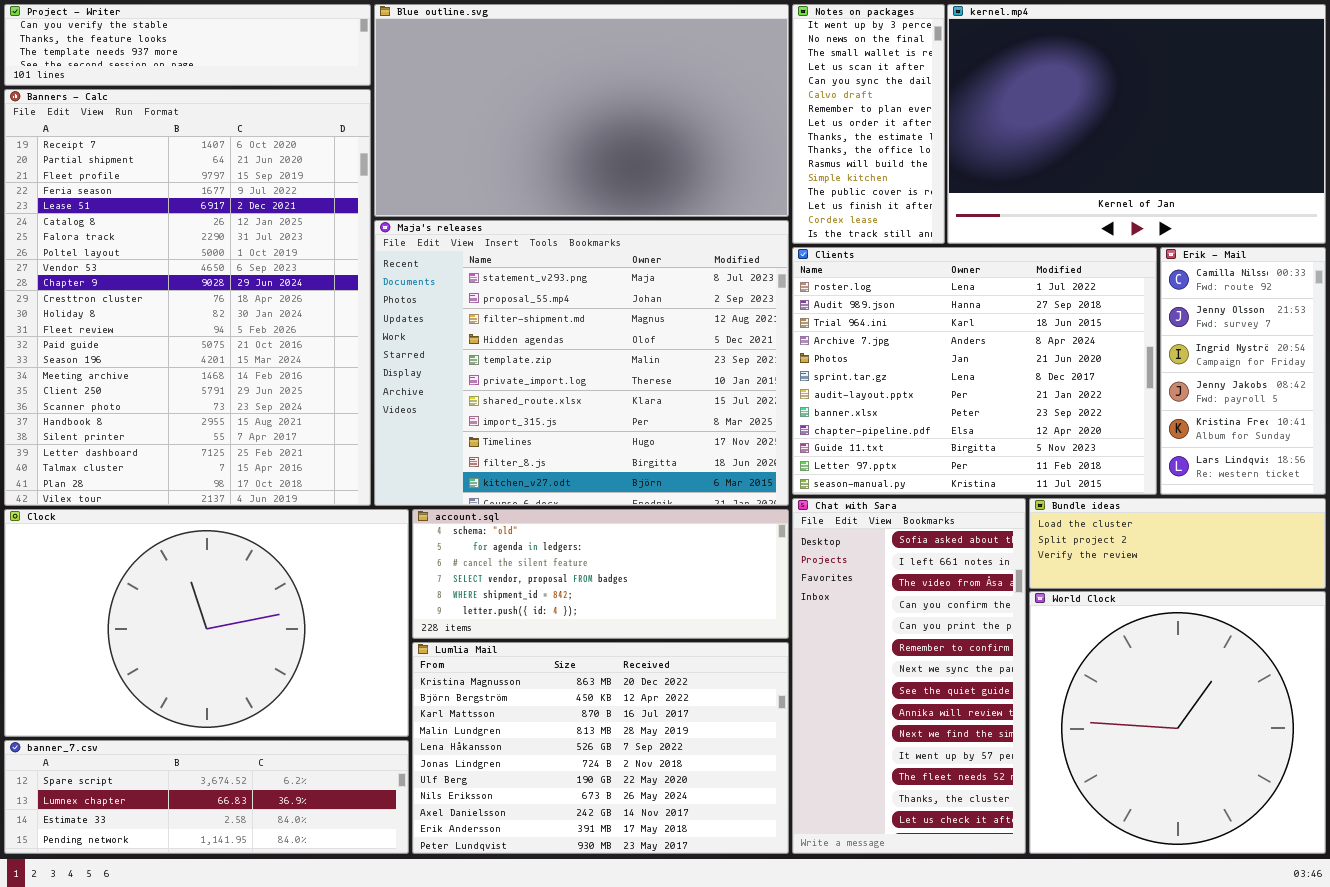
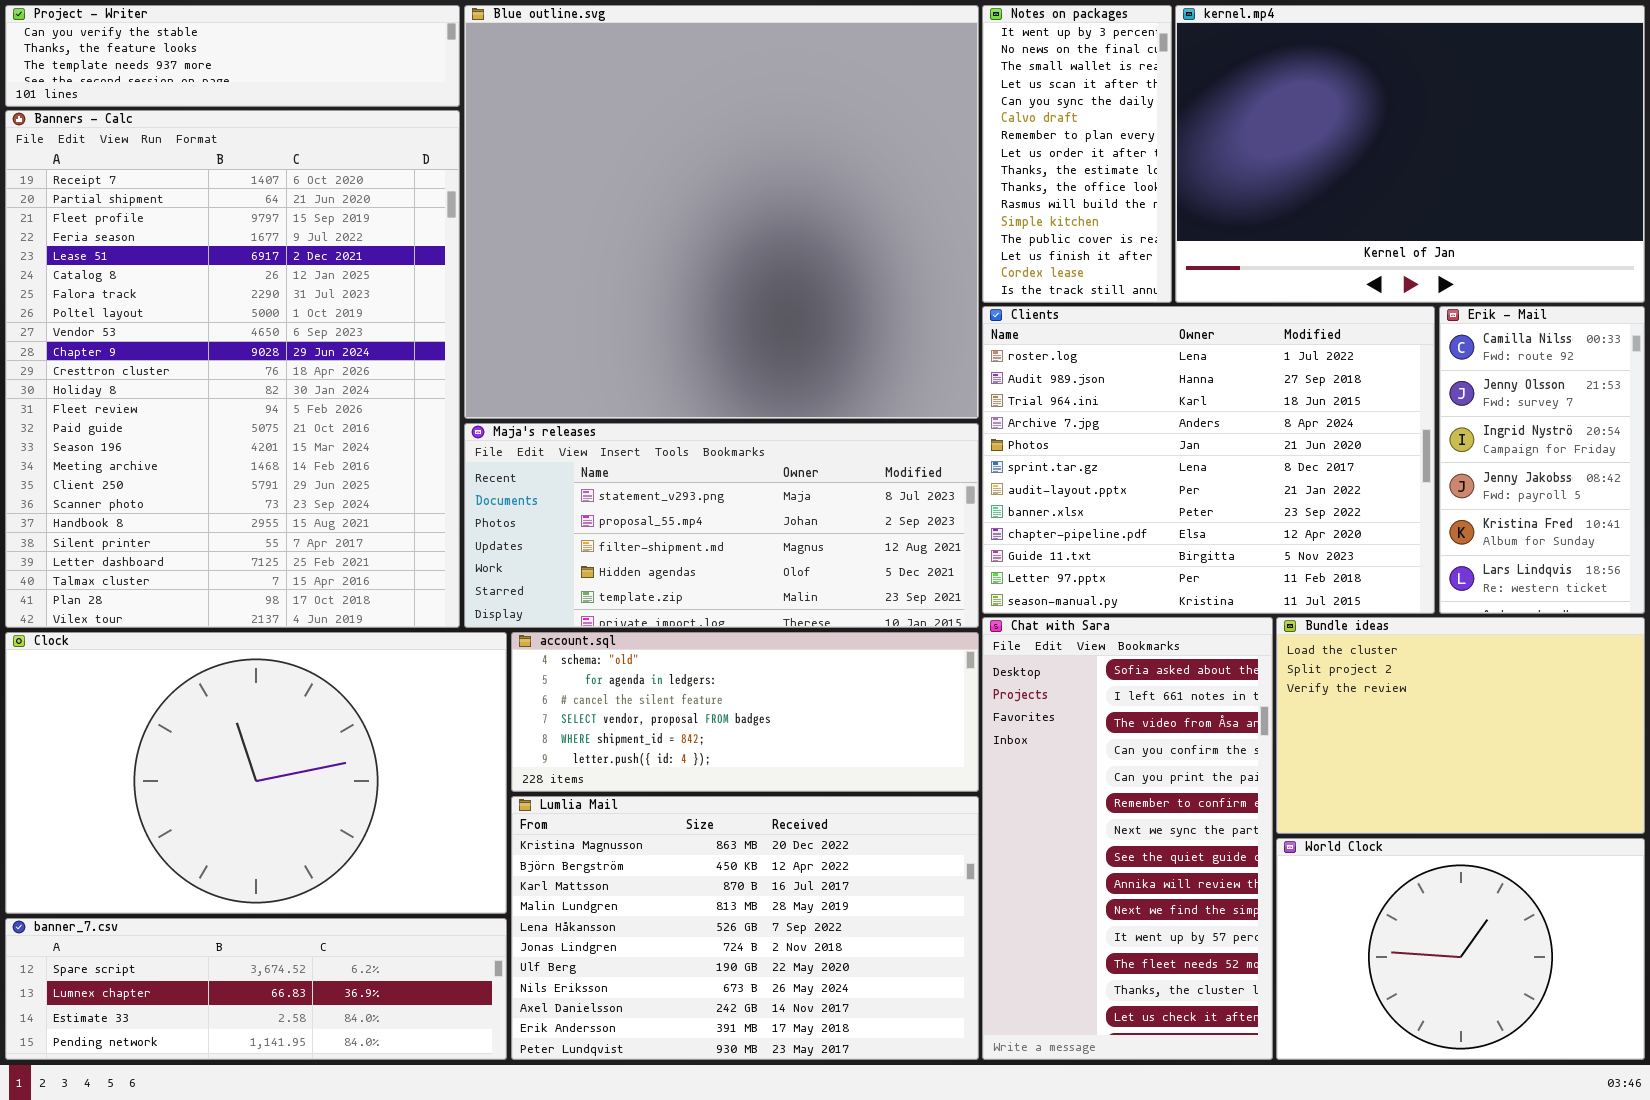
Blue outline.svg: [374,4,789,217] -> [464,5,979,419], resized
Maja's releases: [374,220,789,506] -> [464,423,979,628], resized
Bundle ideas: [1029,498,1326,589] -> [1276,617,1645,834], resized
World Clock: [1029,591,1326,854] -> [1276,838,1645,1060], resized

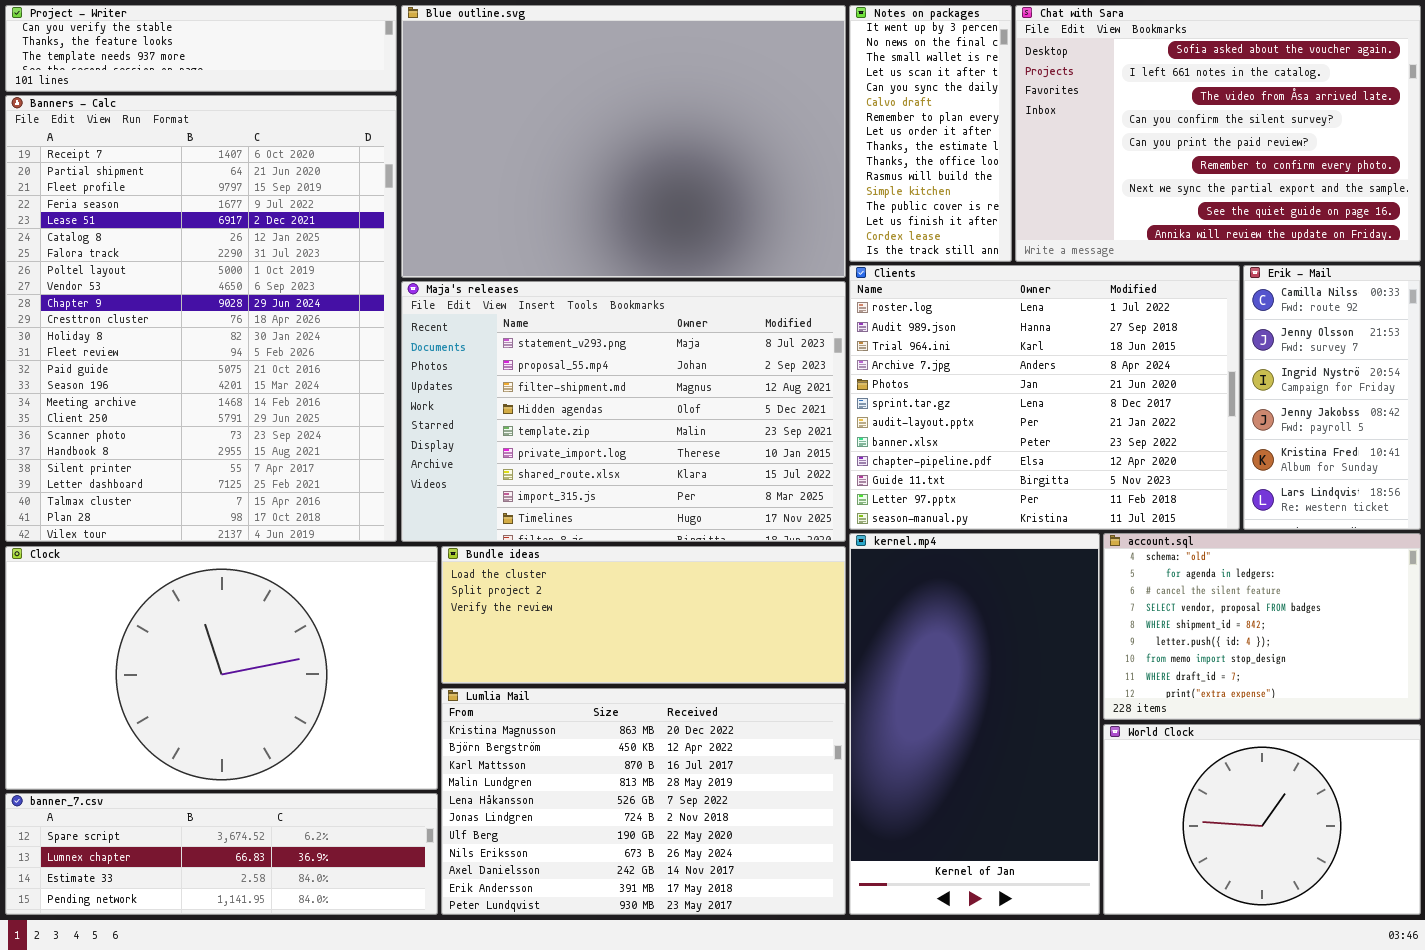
Blue outline.svg: [464,5,979,419] -> [401,5,846,278], resized
kernel.mp4: [1175,5,1645,303] -> [849,533,1100,915], moved, resized
Maja's releases: [464,423,979,628] -> [401,281,846,542], resized
Chat with Sara: [982,617,1273,1060] -> [1015,5,1421,262], moved, resized
Bundle ideas: [1276,617,1645,834] -> [441,546,846,684], moved, resized
account.sql: [511,632,979,792] -> [1103,533,1421,720], moved, resized

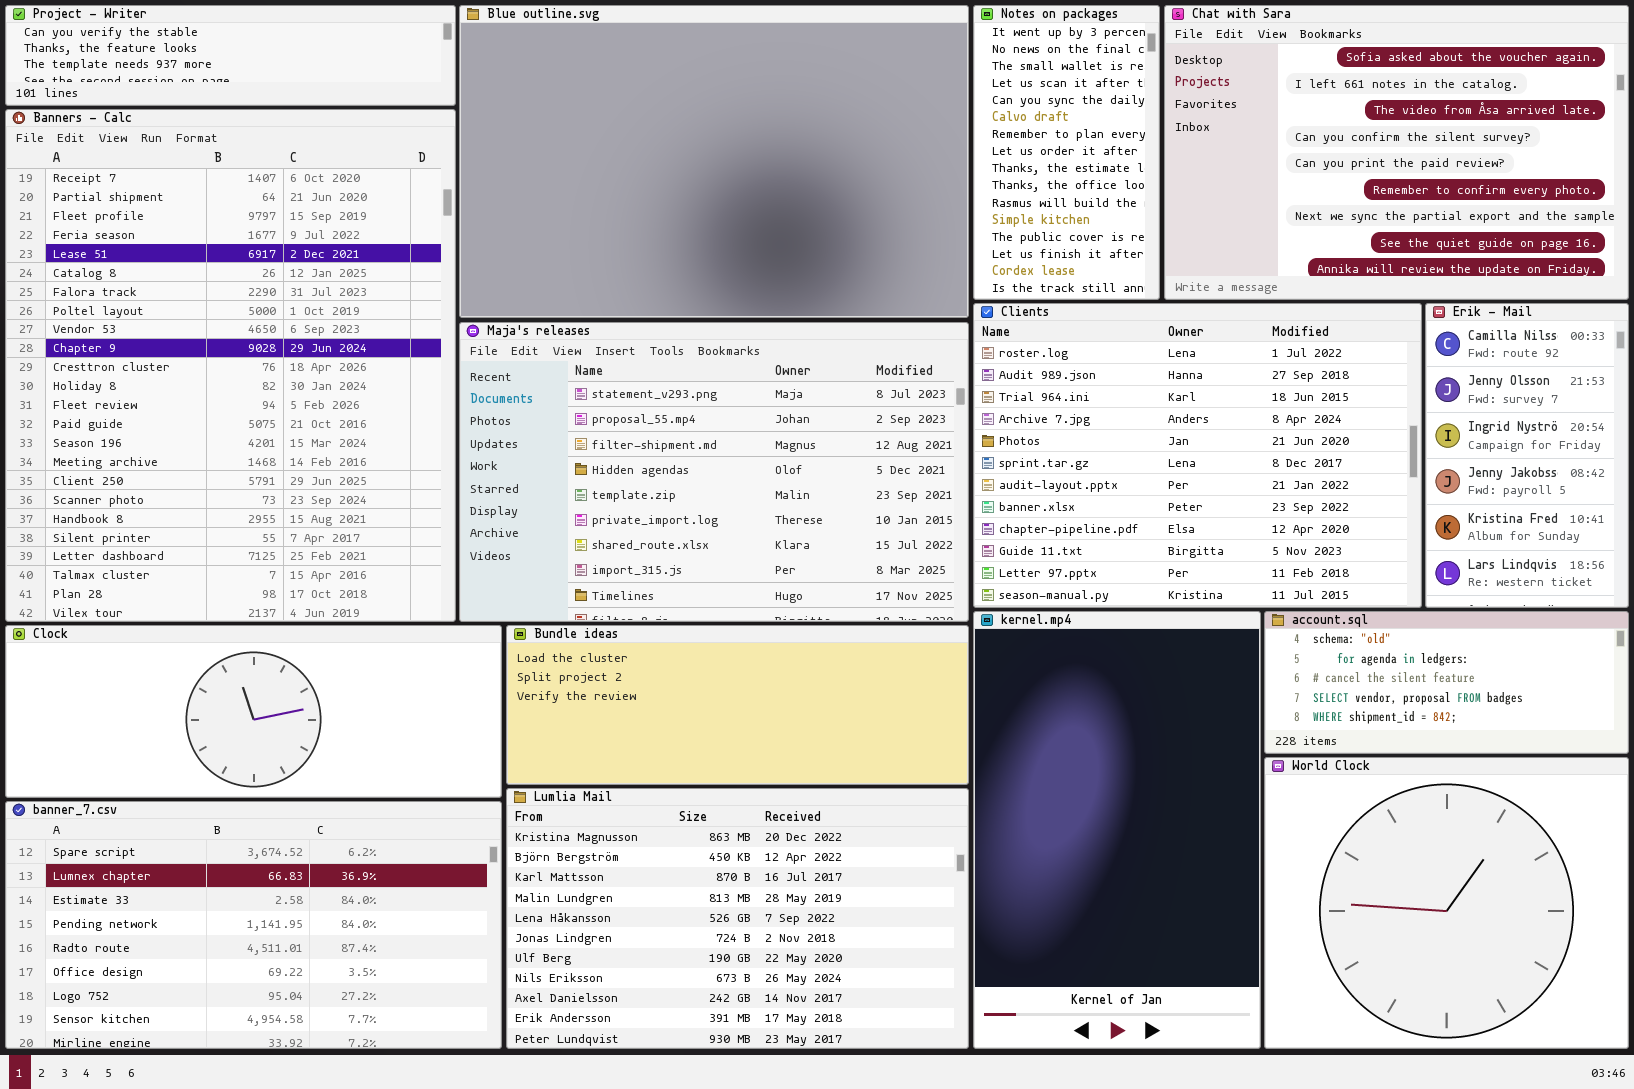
account.sql: [1103,533,1421,720] -> [1264,611,1629,754], resized
Clock: [5,546,438,790] -> [5,625,502,798], resized
World Clock: [1103,724,1421,915] -> [1264,757,1629,1049], resized
banner_7.csv: [5,793,438,915] -> [5,801,502,1049], resized

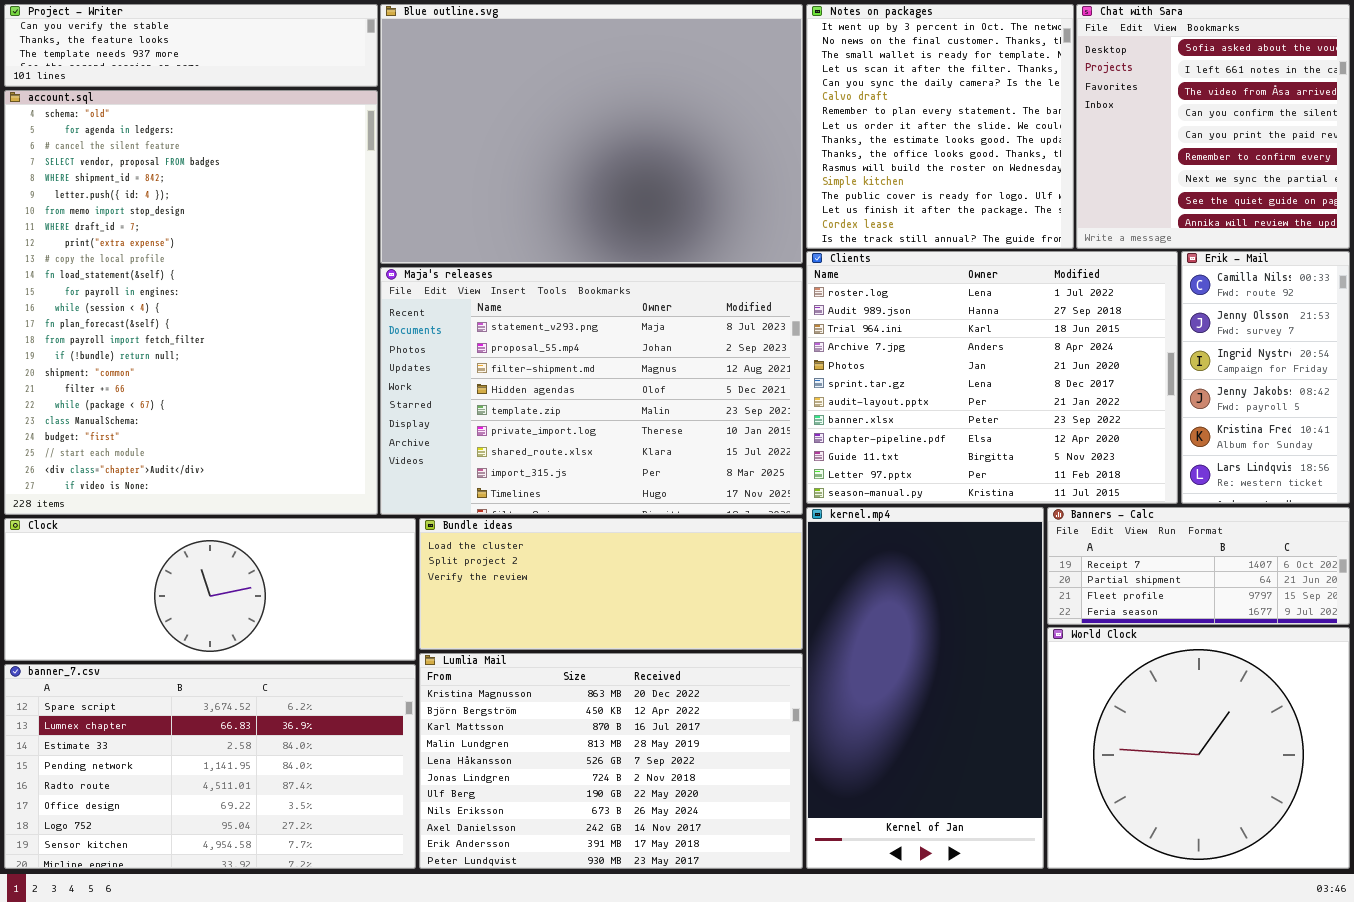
Notes on packages: [973,5,1160,300] -> [806,4,1074,249], resized
Chat with Sara: [1164,5,1629,300] -> [1076,4,1350,249], resized
Banners - Calc: [5,109,456,622] -> [1047,507,1350,625], moved, resized
account.sql: [1264,611,1629,754] -> [4,90,378,515], moved, resized

